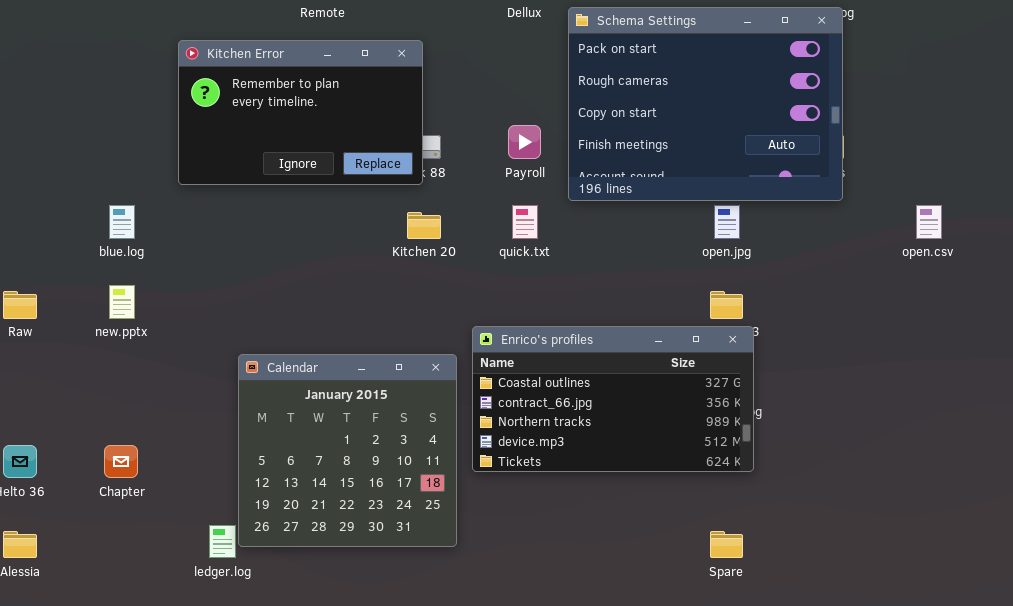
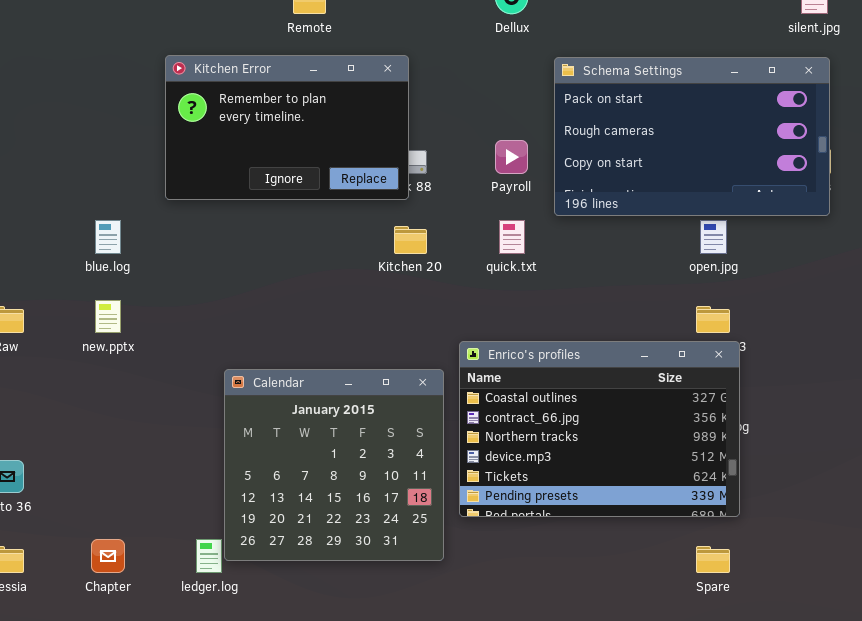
Schema Settings: [568,7,843,201] -> [554,57,830,216], resized
Enrico's profiles: [472,326,754,472] -> [459,341,740,517], resized
Chapter: [104,445,138,478] -> [91,539,125,573], moved

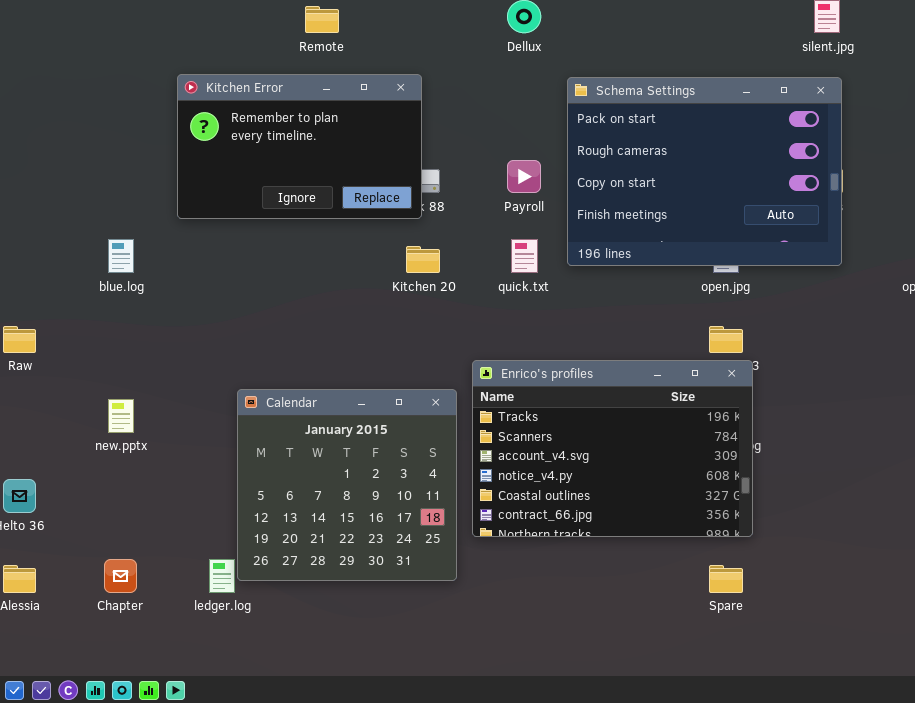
Schema Settings: [554,57,830,216] -> [567,77,842,266], resized
new.pptx: [95,300,121,333] -> [108,399,134,433], moved
Enrico's profiles: [459,341,740,517] -> [472,360,753,537], scrolled up 4 rows

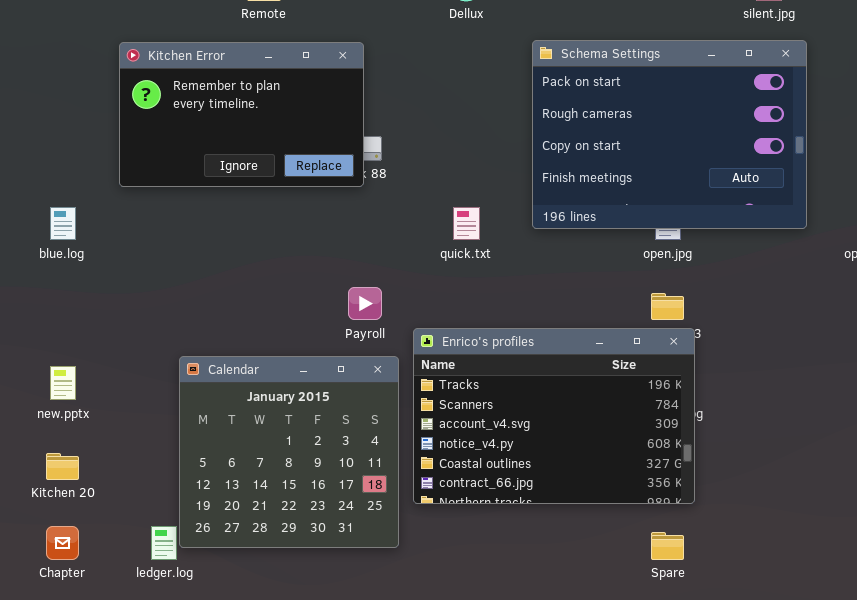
Schema Settings: [567,77,842,266] -> [532,40,807,229], moved
Payroll: [507,160,541,193] -> [348,287,382,320], moved
Kitchen 20: [406,246,440,273] -> [46,453,79,480], moved

